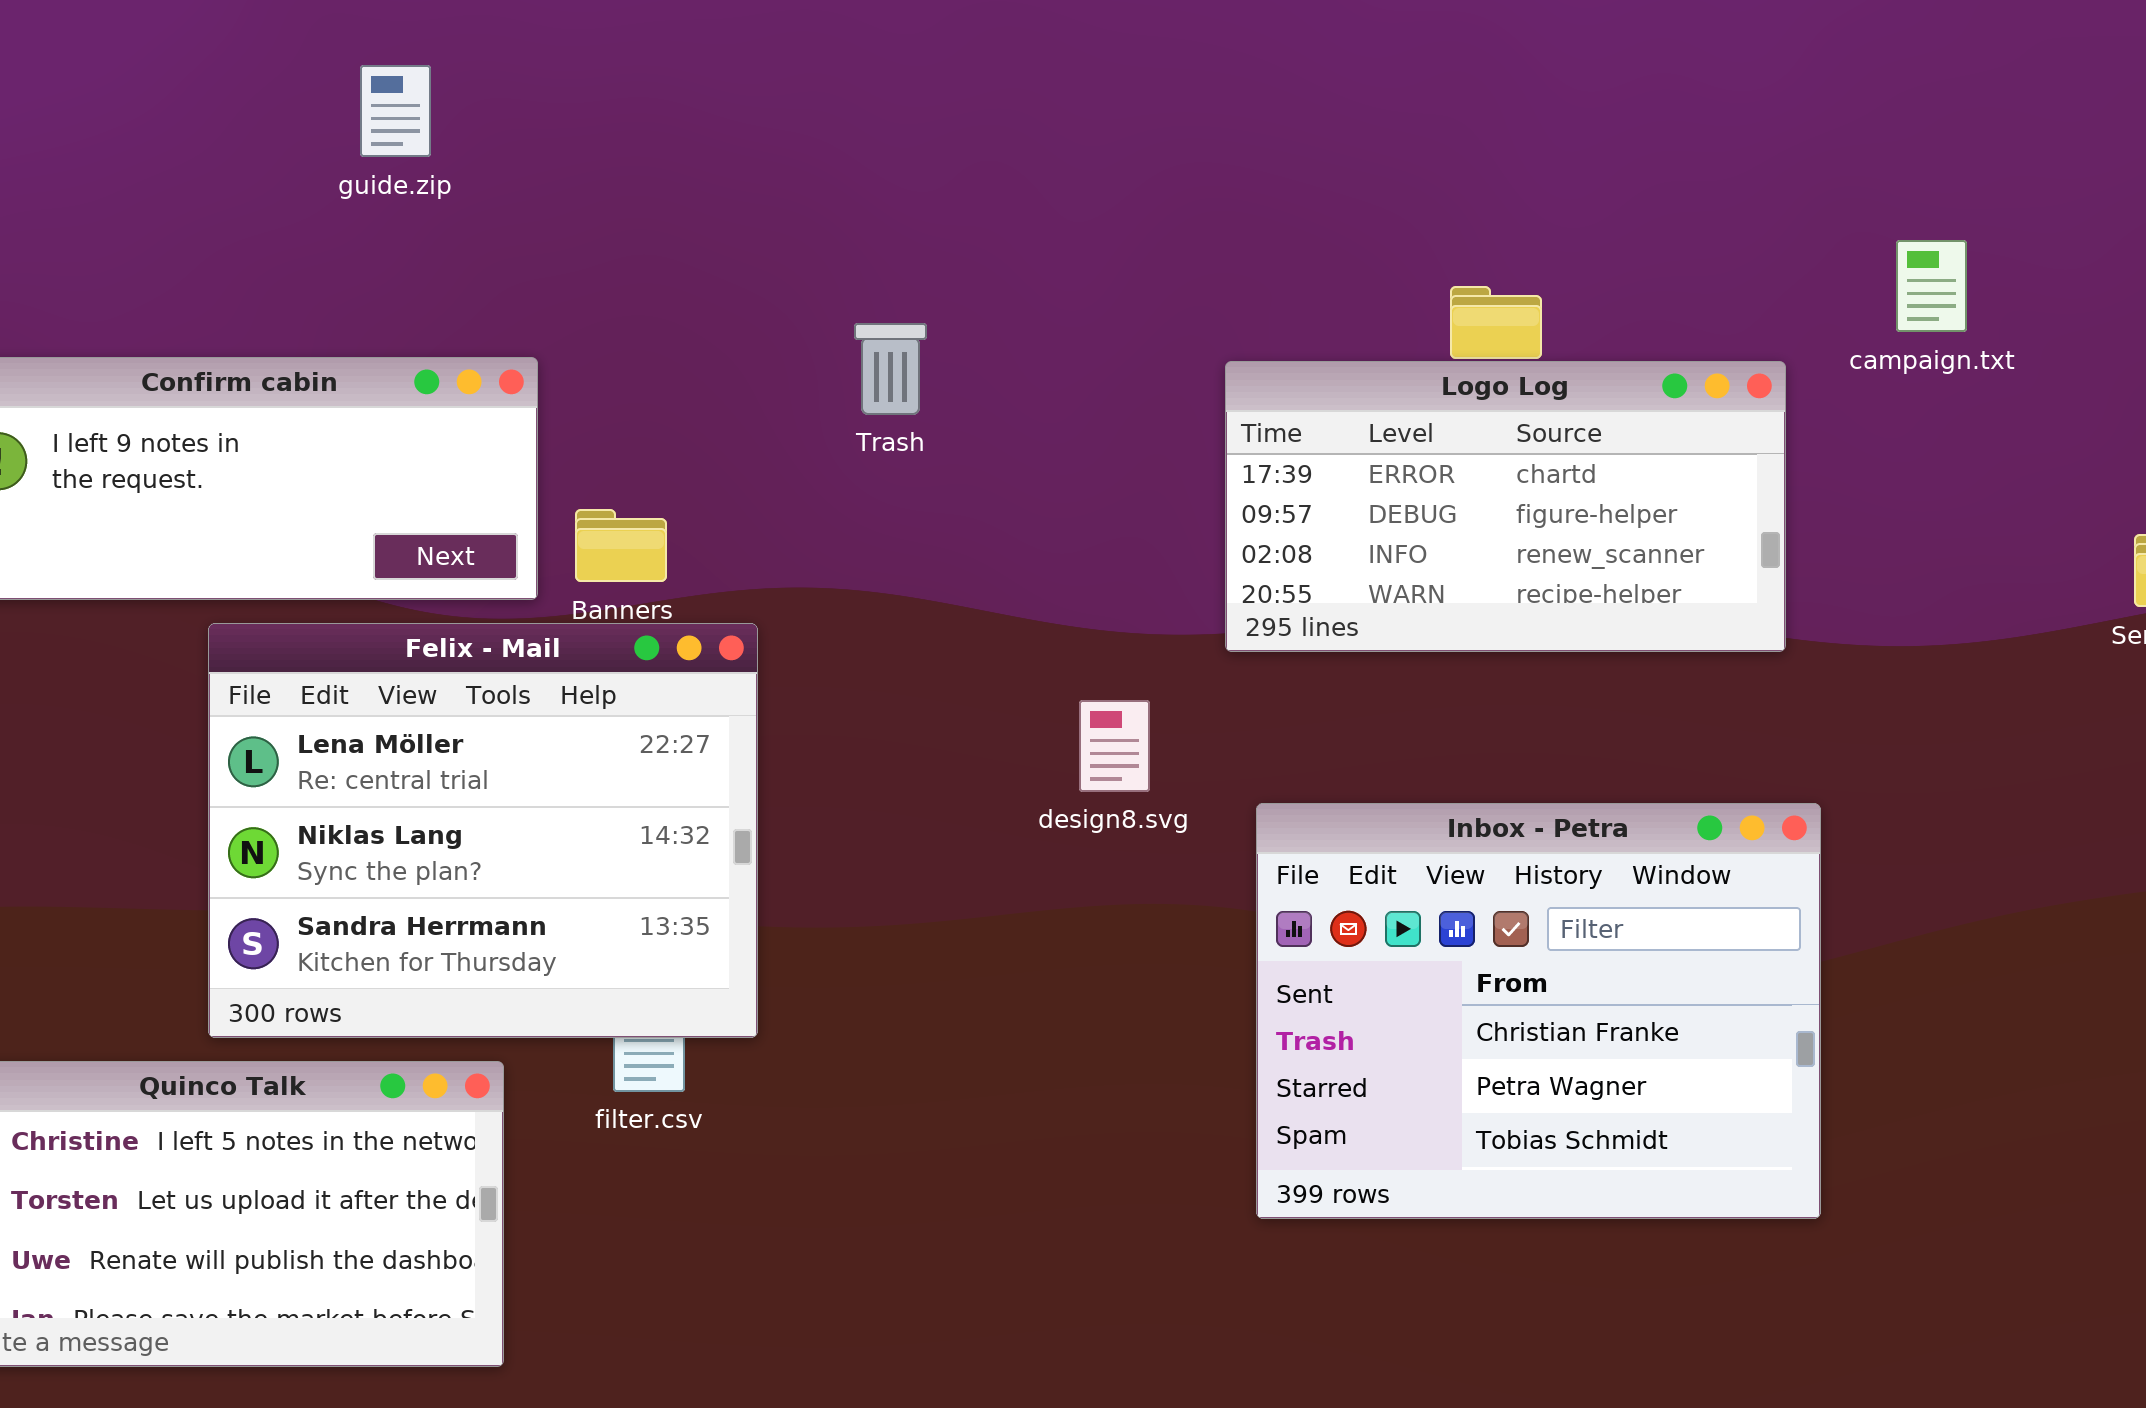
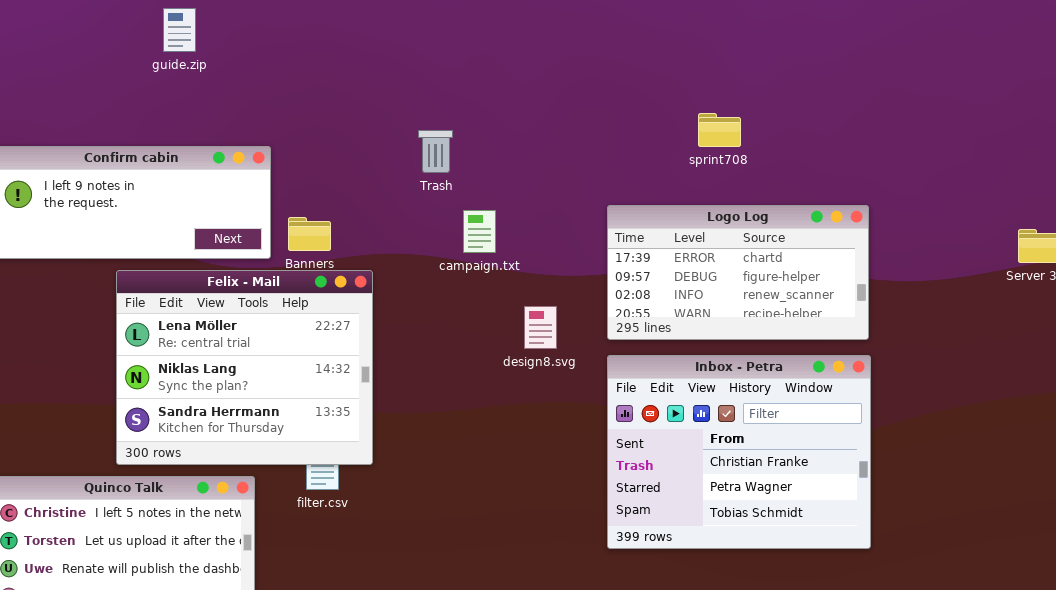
guide.zip: [360,65,431,157] -> [163,8,196,52], moved
campaign.txt: [1896,240,1967,332] -> [463,210,496,253], moved
Logo Log: [1225,361,1786,652] -> [607,205,869,340], moved

